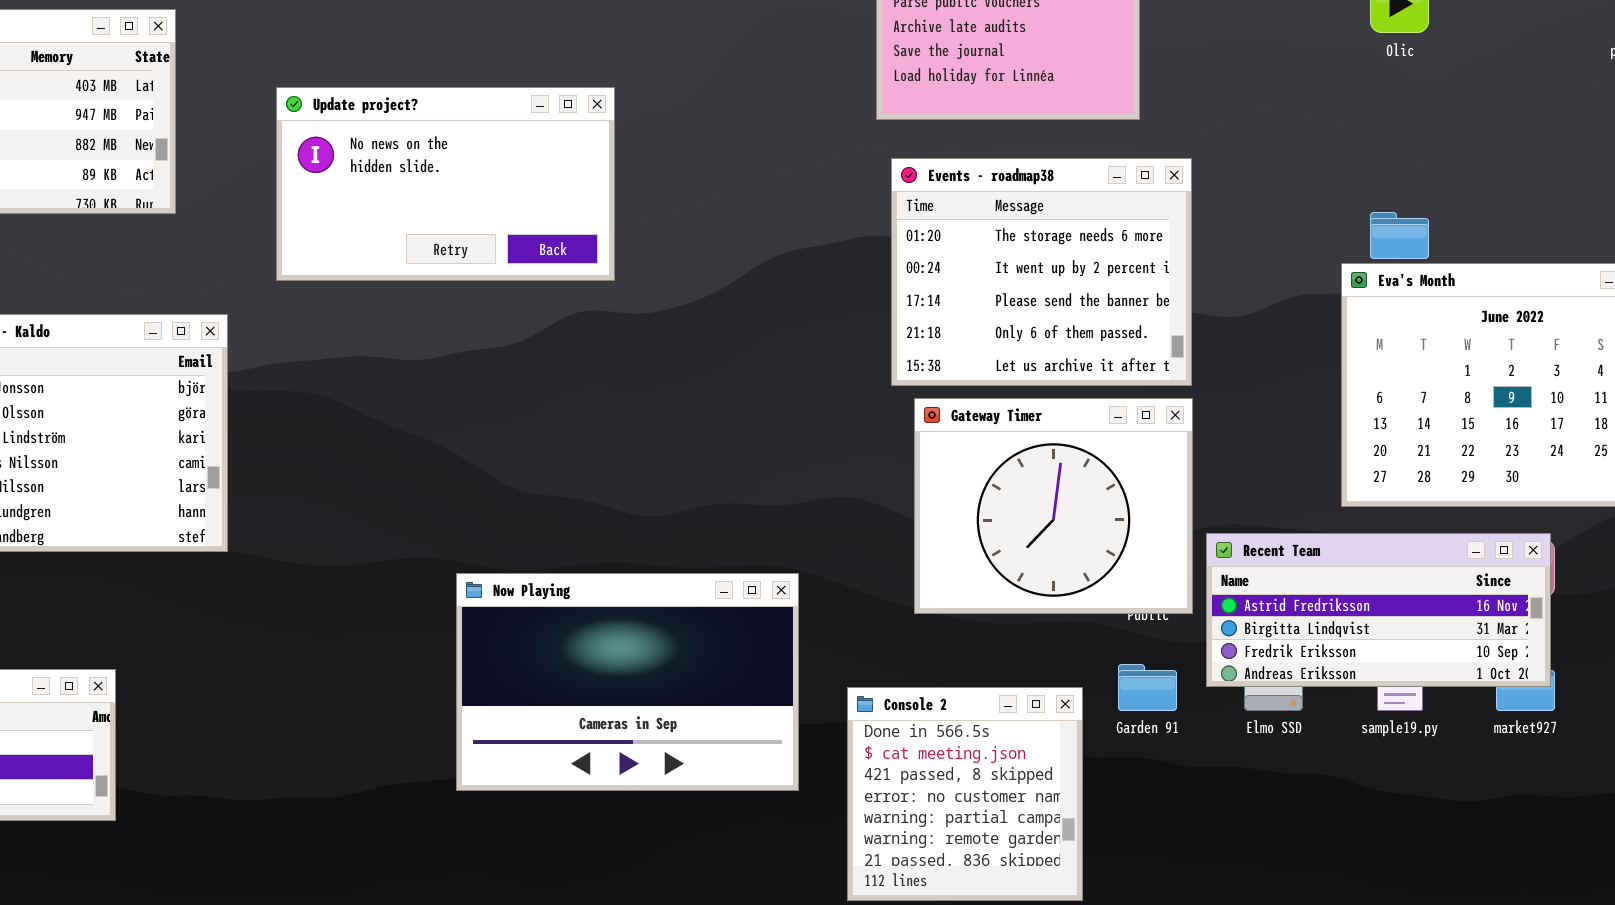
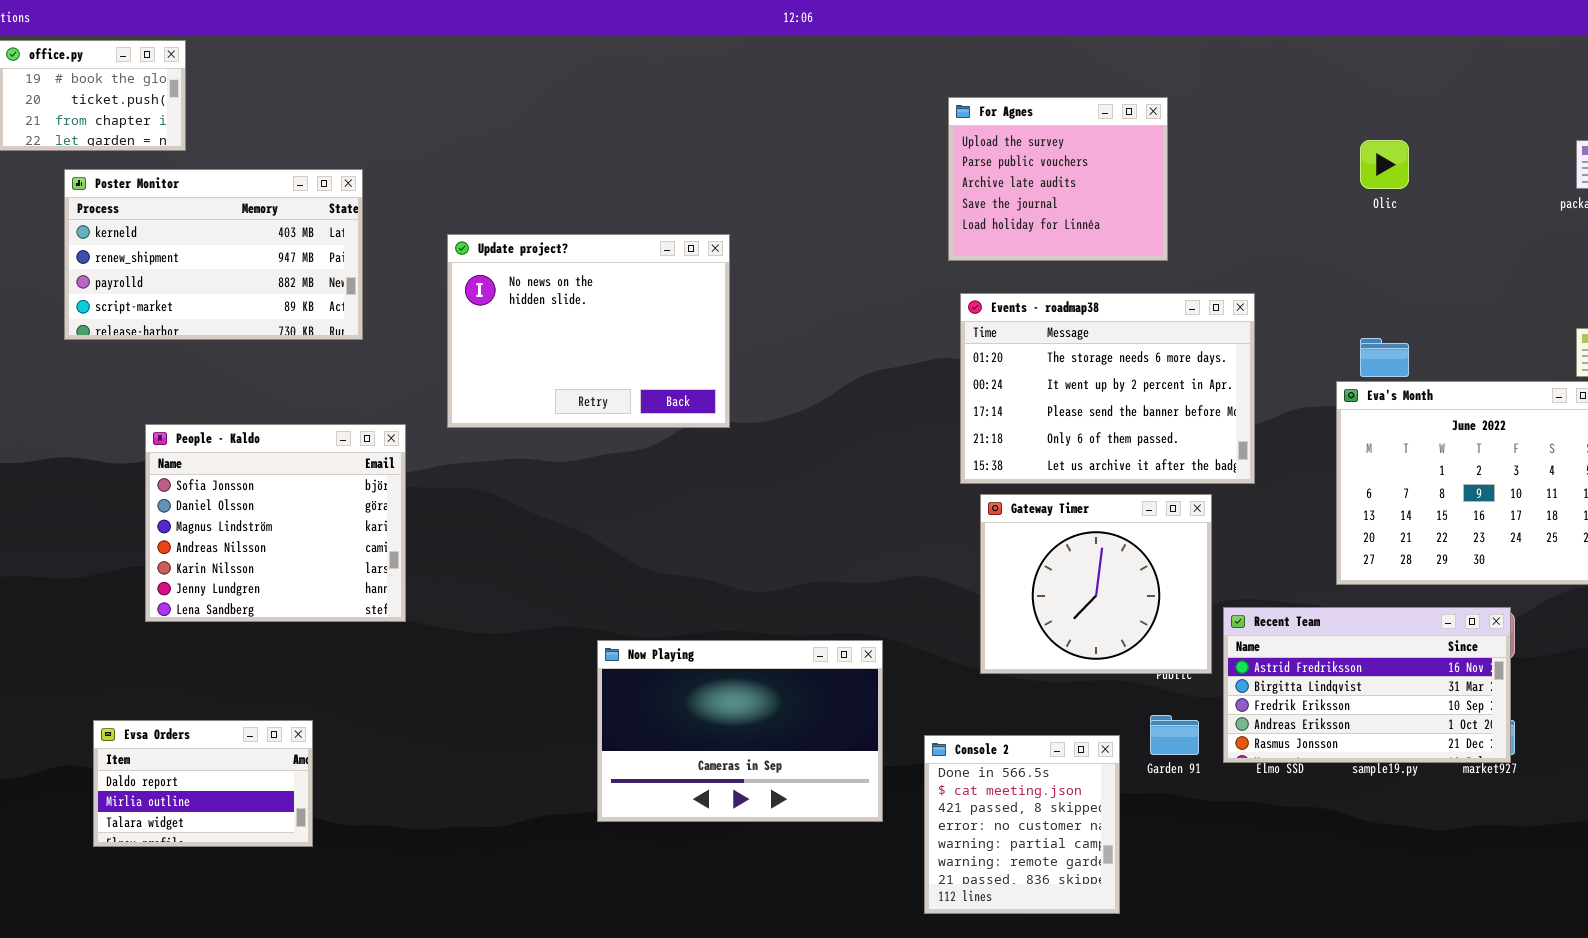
Update project?: [276,87,615,281] -> [447,234,730,428], resized
Events - roadmap38: [891,158,1192,386] -> [960,293,1255,484], resized
Recent Team: [1206,533,1551,687] -> [1223,607,1511,763], resized

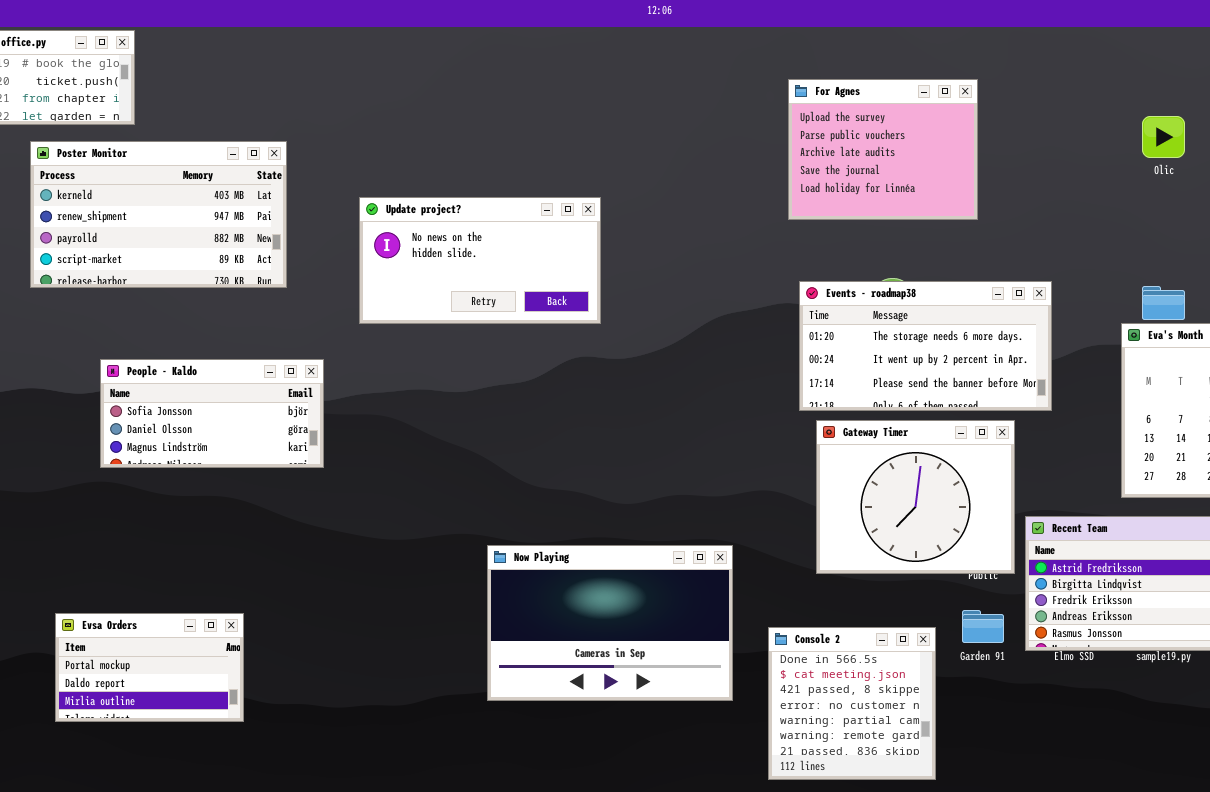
Update project?: [447,234,730,428] -> [359,197,601,324], resized
Events - roadmap38: [960,293,1255,484] -> [799,281,1052,411], resized
People - Kaldo: [145,424,406,622] -> [100,359,324,468], resized
Evsa Orders: [93,720,313,847] -> [55,613,244,722], scrolled up 1 row

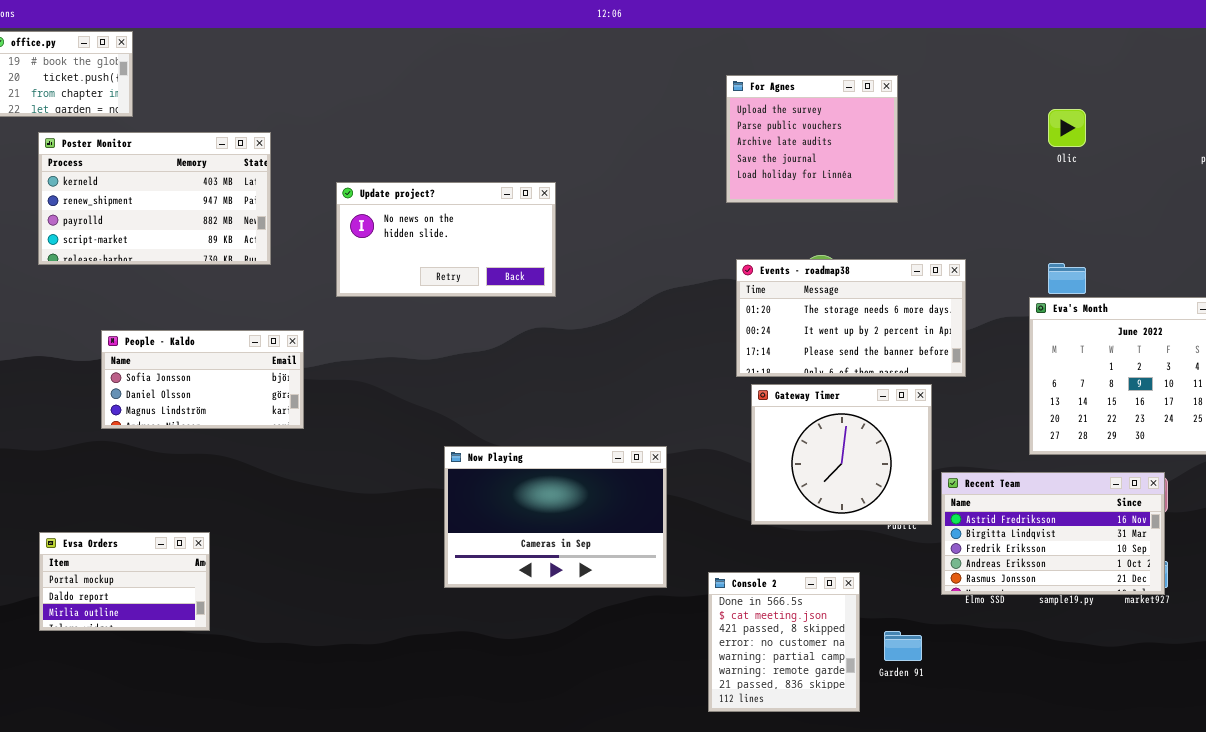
Now Playing: [487,545,733,701] -> [444,446,667,588], moved
Garden 91: [962,610,1004,643] -> [884,631,922,661], moved
Evsa Orders: [55,613,244,722] -> [39,532,210,631], moved

